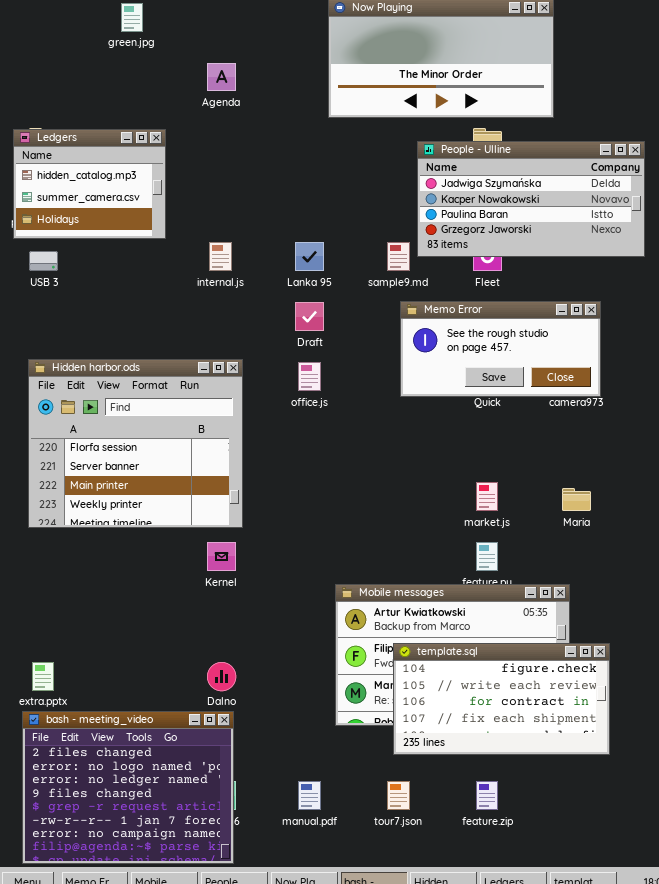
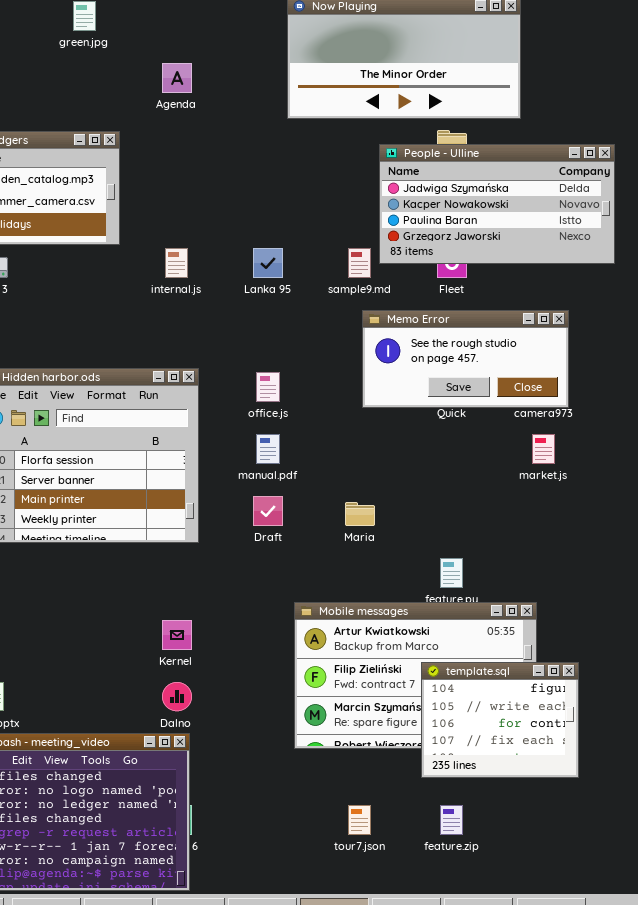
Draft: [295,302,324,331] -> [253,496,283,526], moved
market.js: [476,482,498,511] -> [532,434,555,464], moved
Maria: [562,488,591,511] -> [345,502,375,526], moved
Kernel: [207,542,236,571] -> [162,620,192,650], moved
template.sql: [393,643,610,755] -> [421,662,579,778], resized
manual.pdf: [298,781,321,810] -> [256,434,280,464], moved

